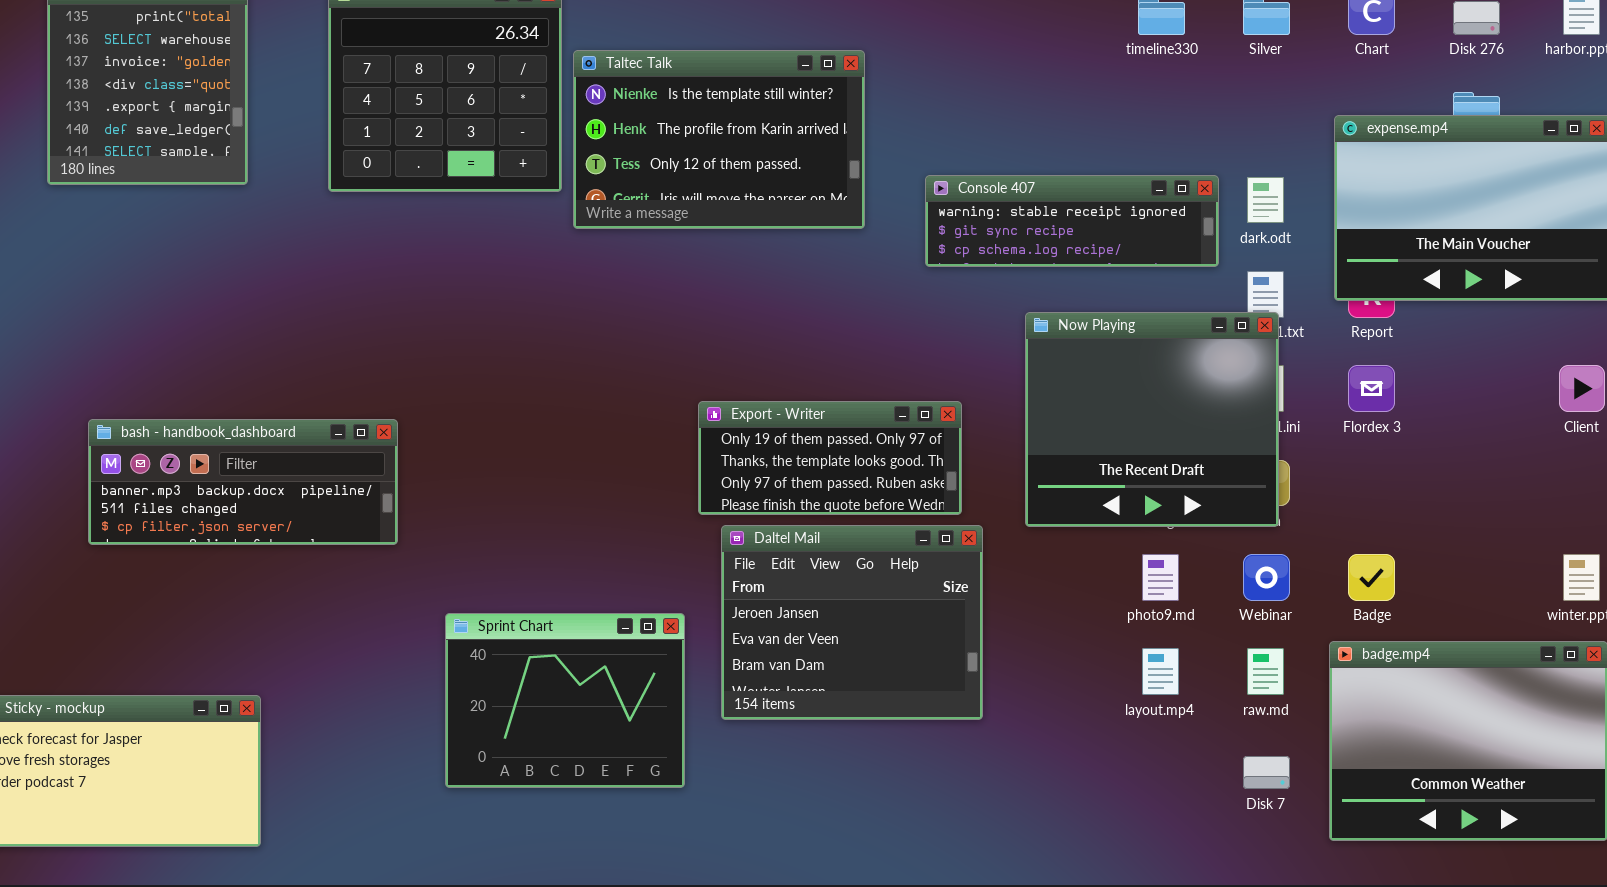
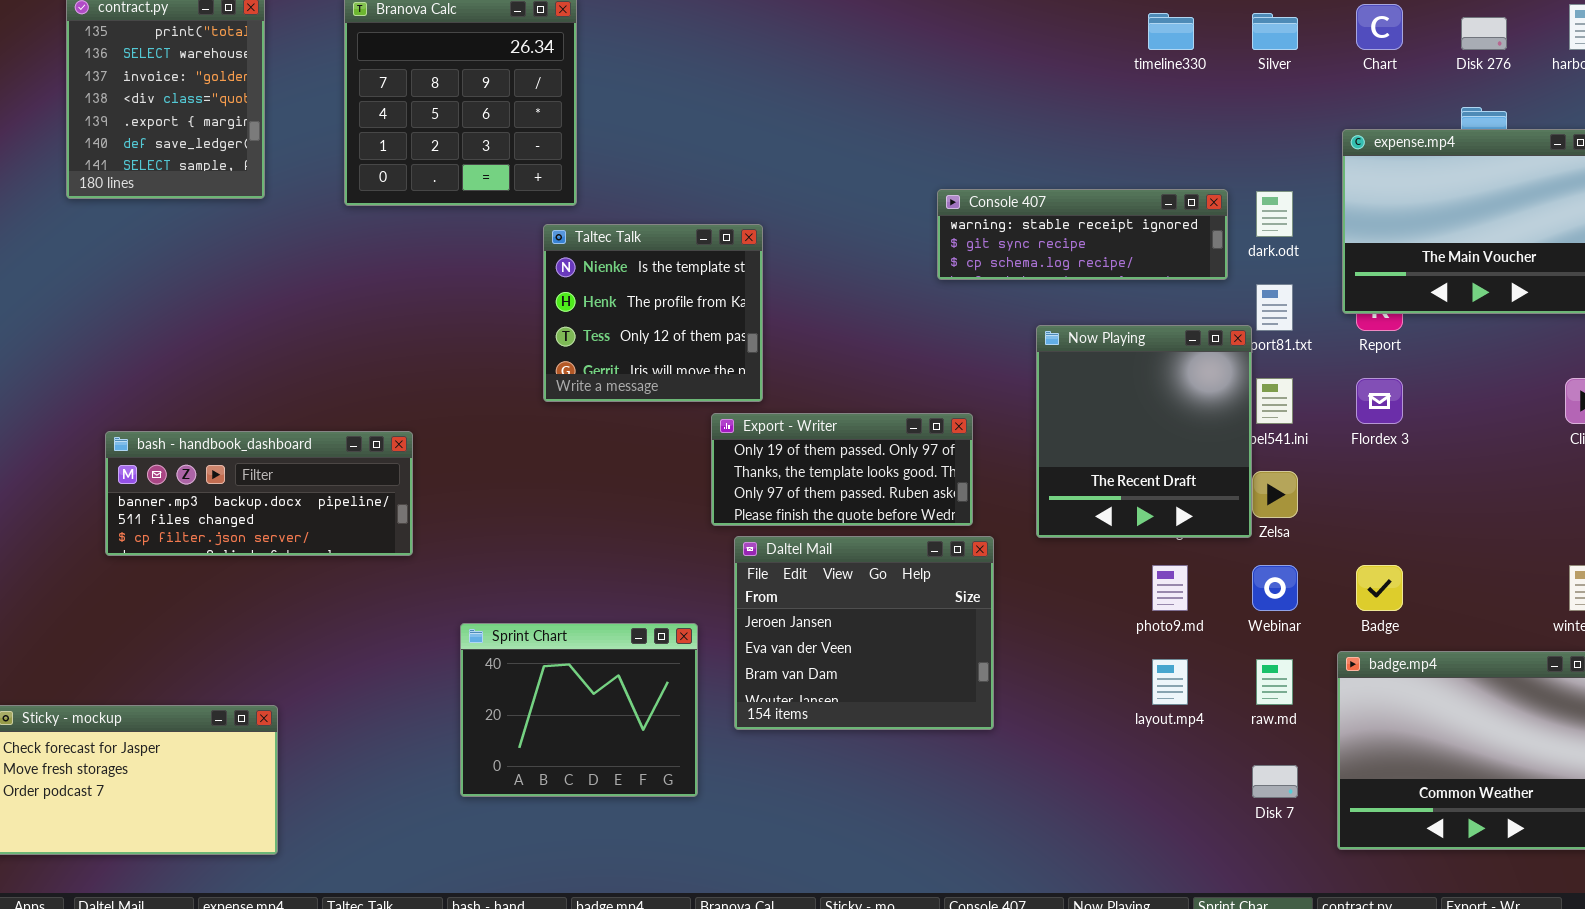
Taltec Talk: [573,50,865,229] -> [543,224,763,402], moved, resized
Now Playing: [1025,312,1279,527] -> [1036,325,1252,538], resized

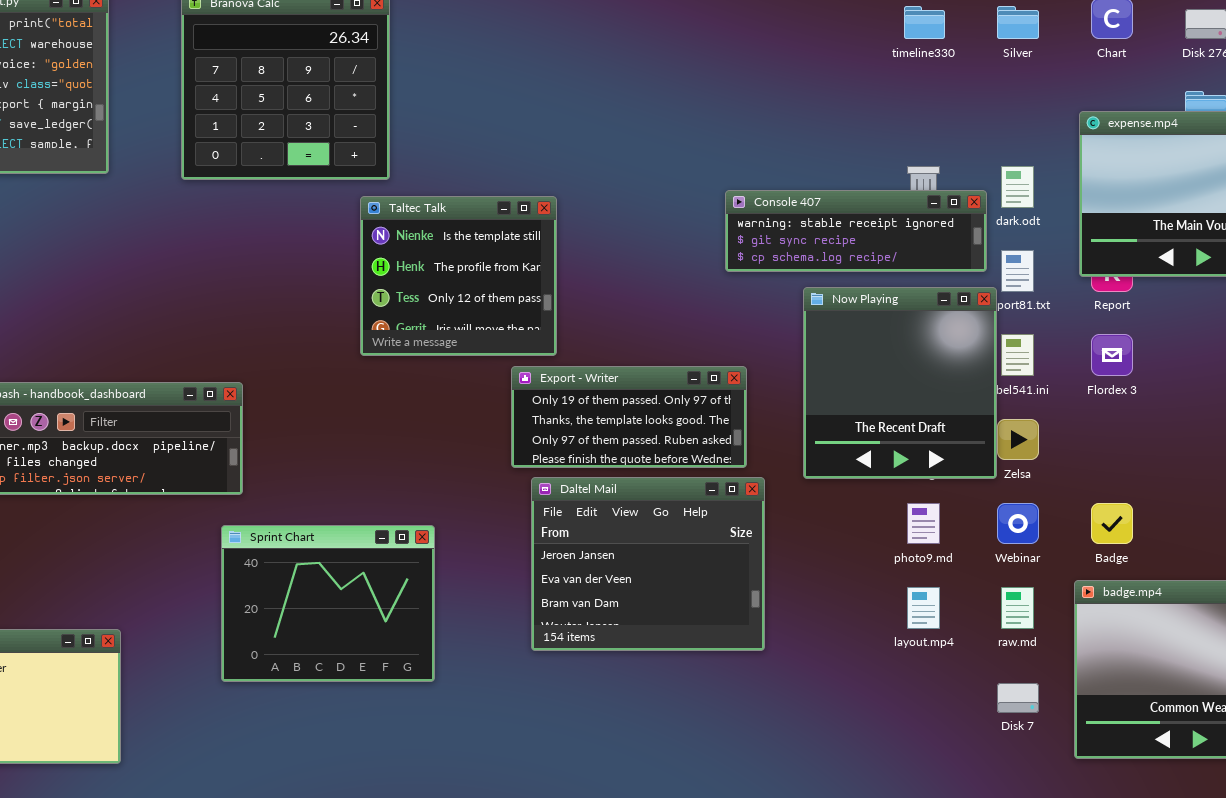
Console 407: [937,189,1228,280] -> [725,190,987,272], moved
Sprint Chart: [460,623,698,797] -> [221,525,435,682], moved

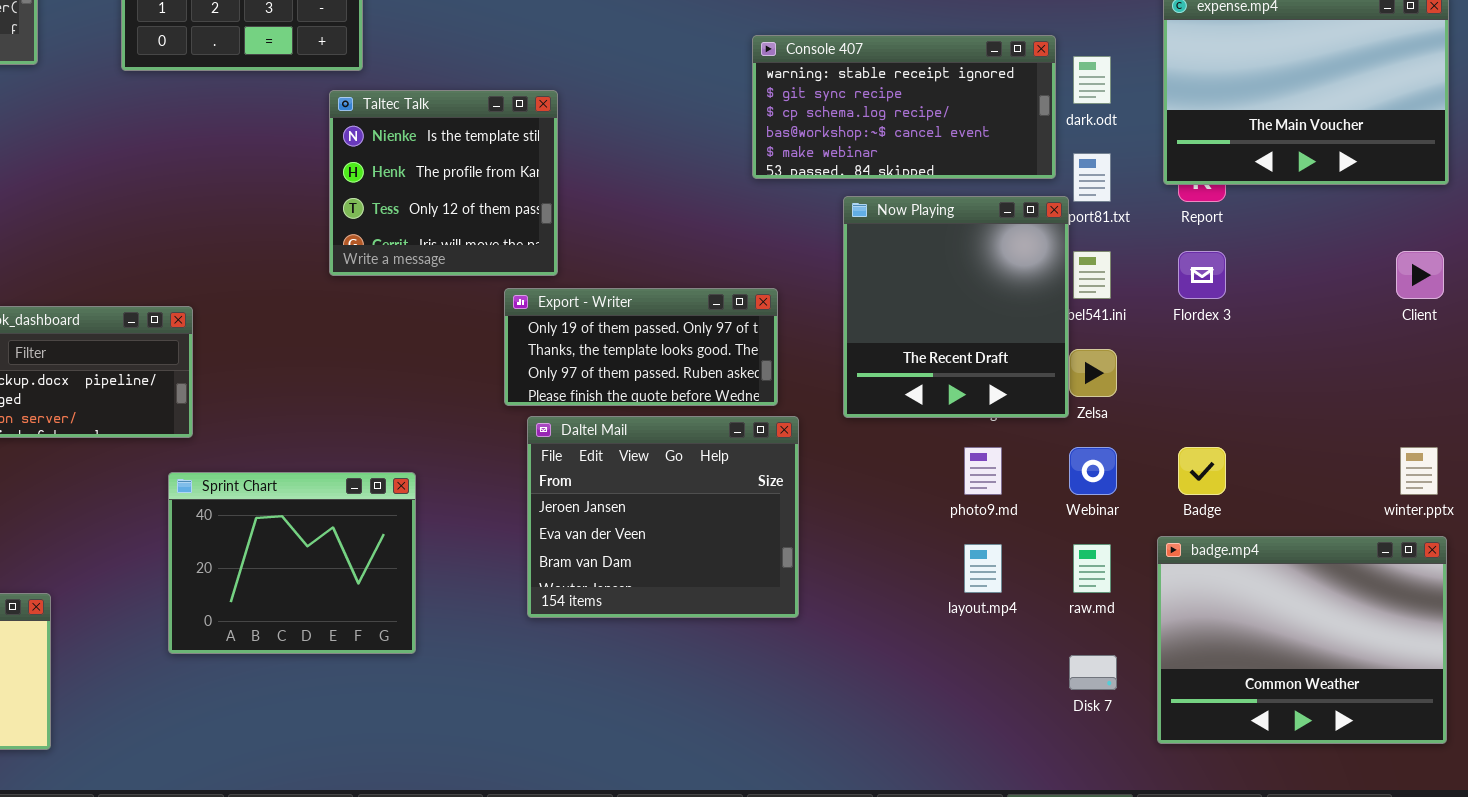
Console 407: [725,190,987,272] -> [752,35,1056,179], resized

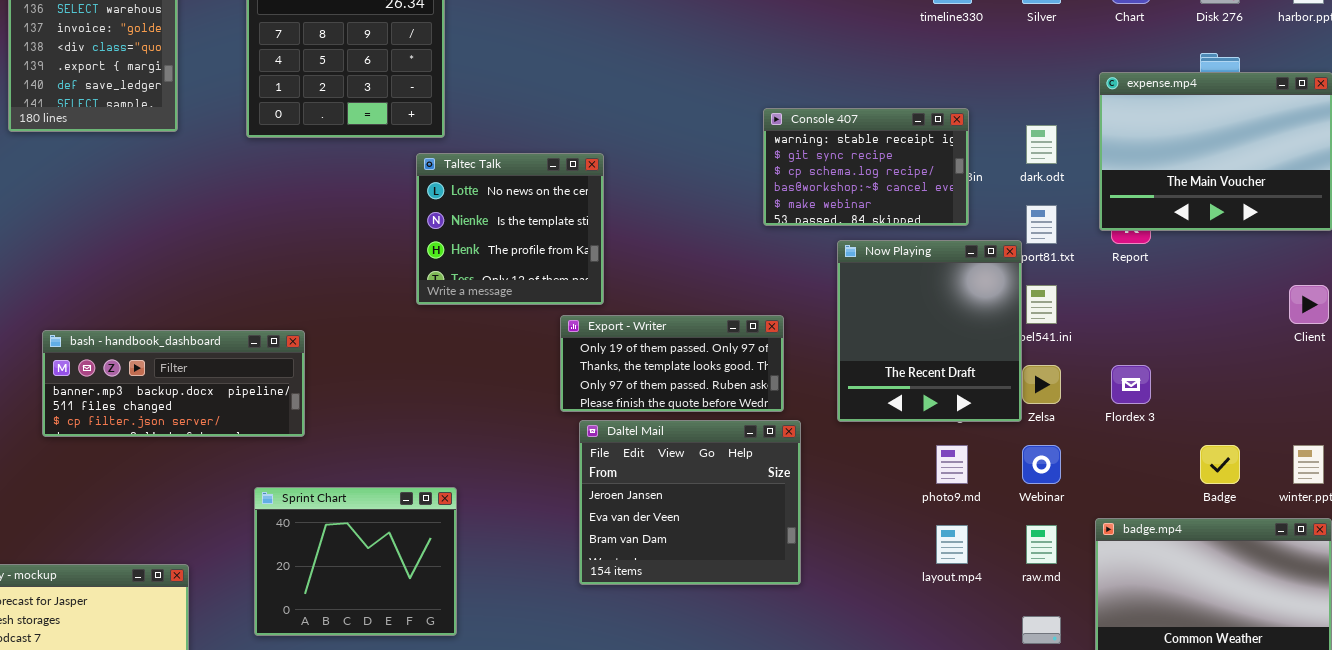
Console 407: [752,35,1056,179] -> [763,108,969,226], resized
Taltec Talk: [329,90,558,276] -> [416,153,604,305], scrolled up 1 row
Flordex 3: [1178,251,1226,299] -> [1111,365,1151,404], moved
Badge: [1178,447,1226,495] -> [1200,445,1240,484], moved
Sprint Chart: [168,472,416,654] -> [254,487,457,636], moved

